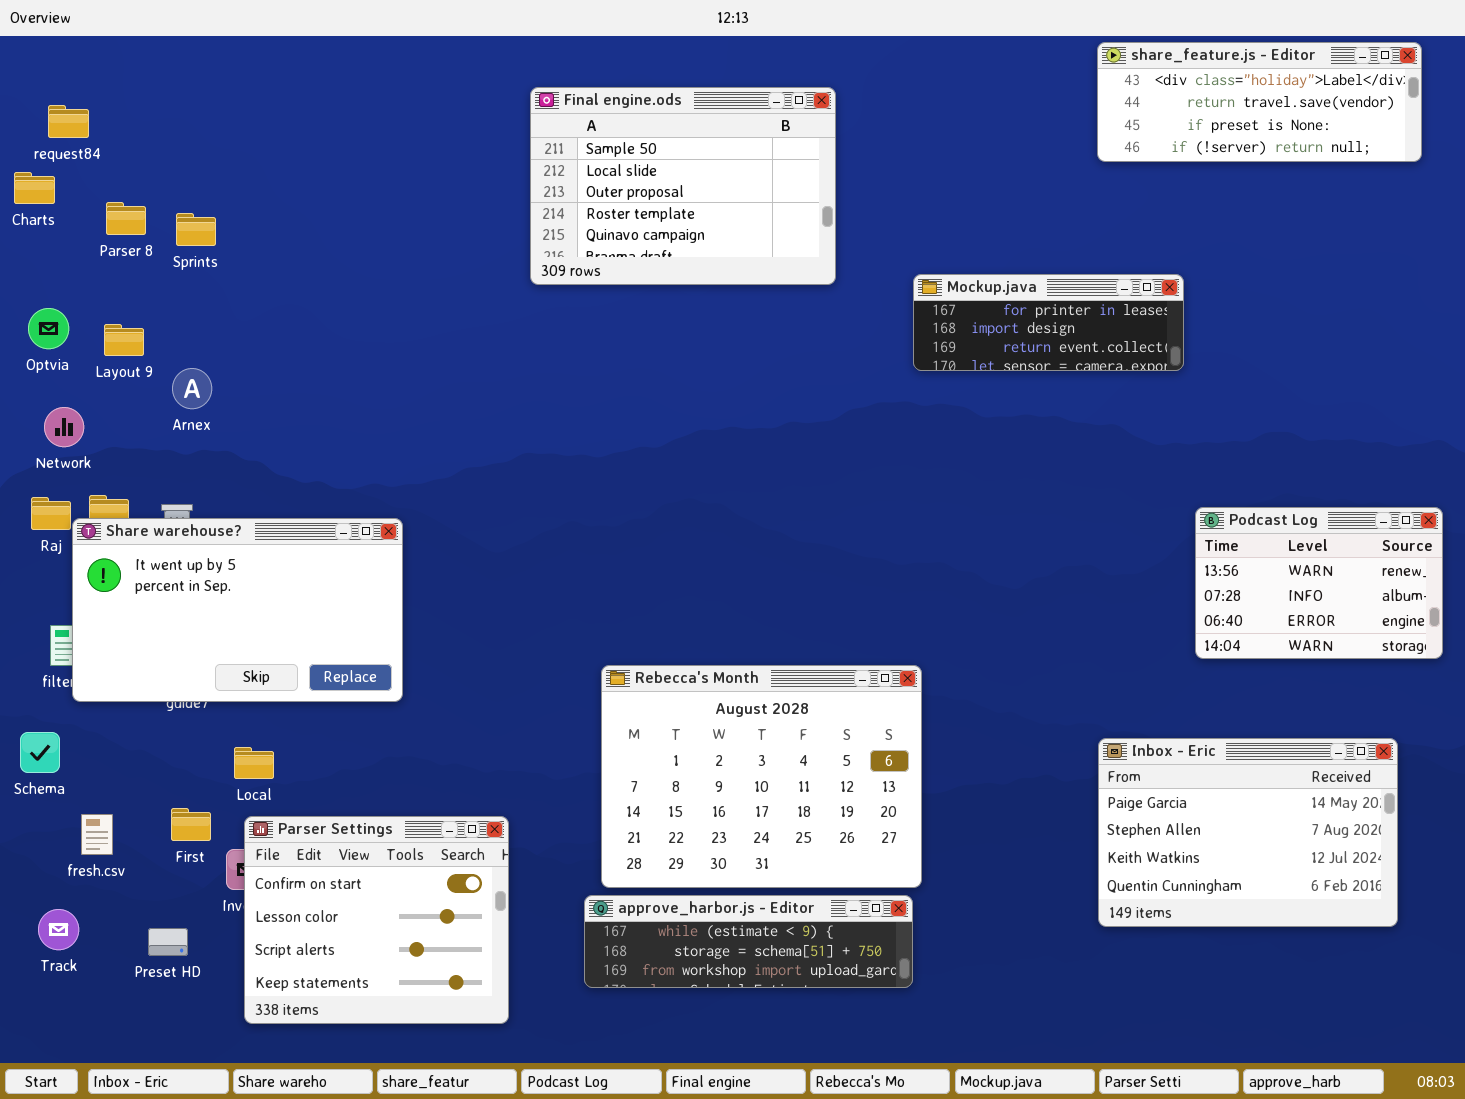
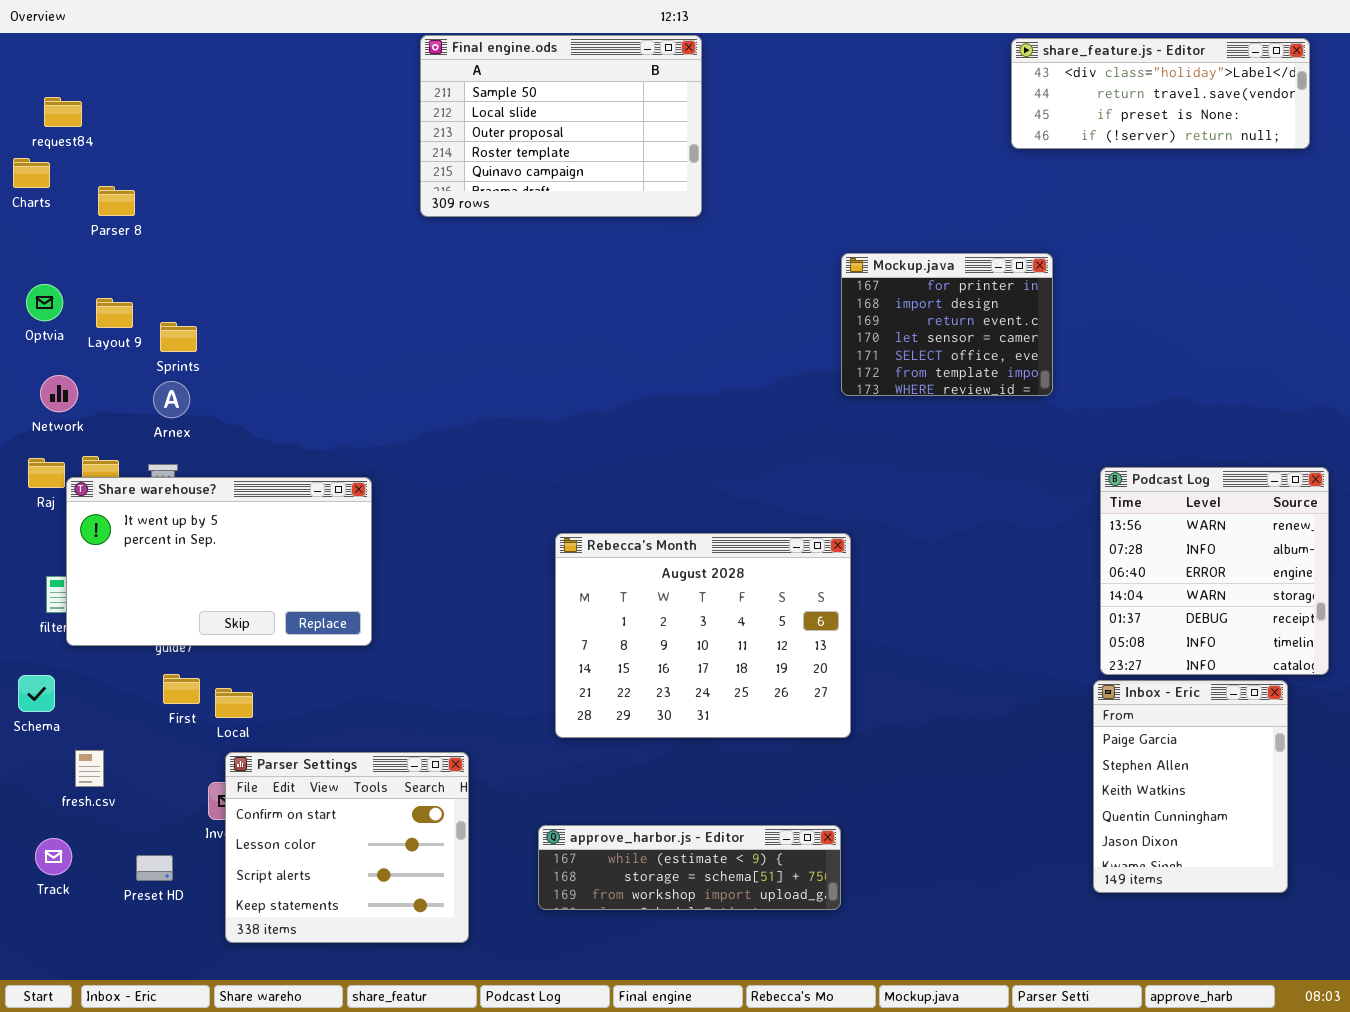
Final engine.ods: [530,87,836,285] -> [420,35,702,217], moved
Sprints: [176,213,216,246] -> [160,322,197,352], moved
Mockup.java: [913,274,1184,371] -> [841,253,1053,396], resized
Arnex: [172,368,212,409] -> [153,381,190,418], moved
Podcast Log: [1195,507,1443,659] -> [1100,467,1329,675], resized
Rebecca's Month: [601,665,922,888] -> [555,533,851,738], moved
Inbox - Eric: [1098,738,1398,927] -> [1093,680,1288,893], resized
First: [171,808,211,841] -> [163,674,200,704], moved

